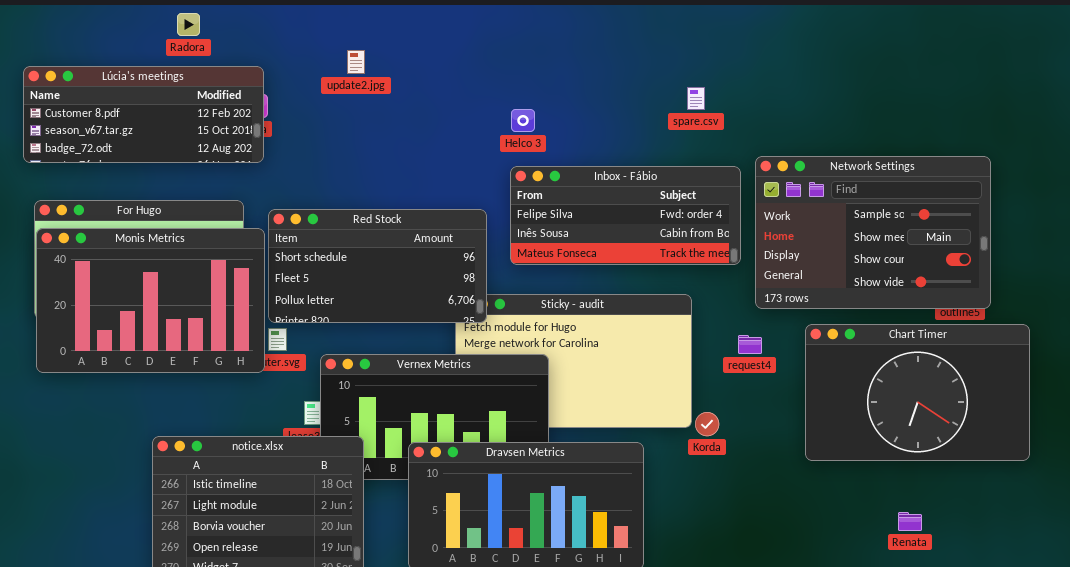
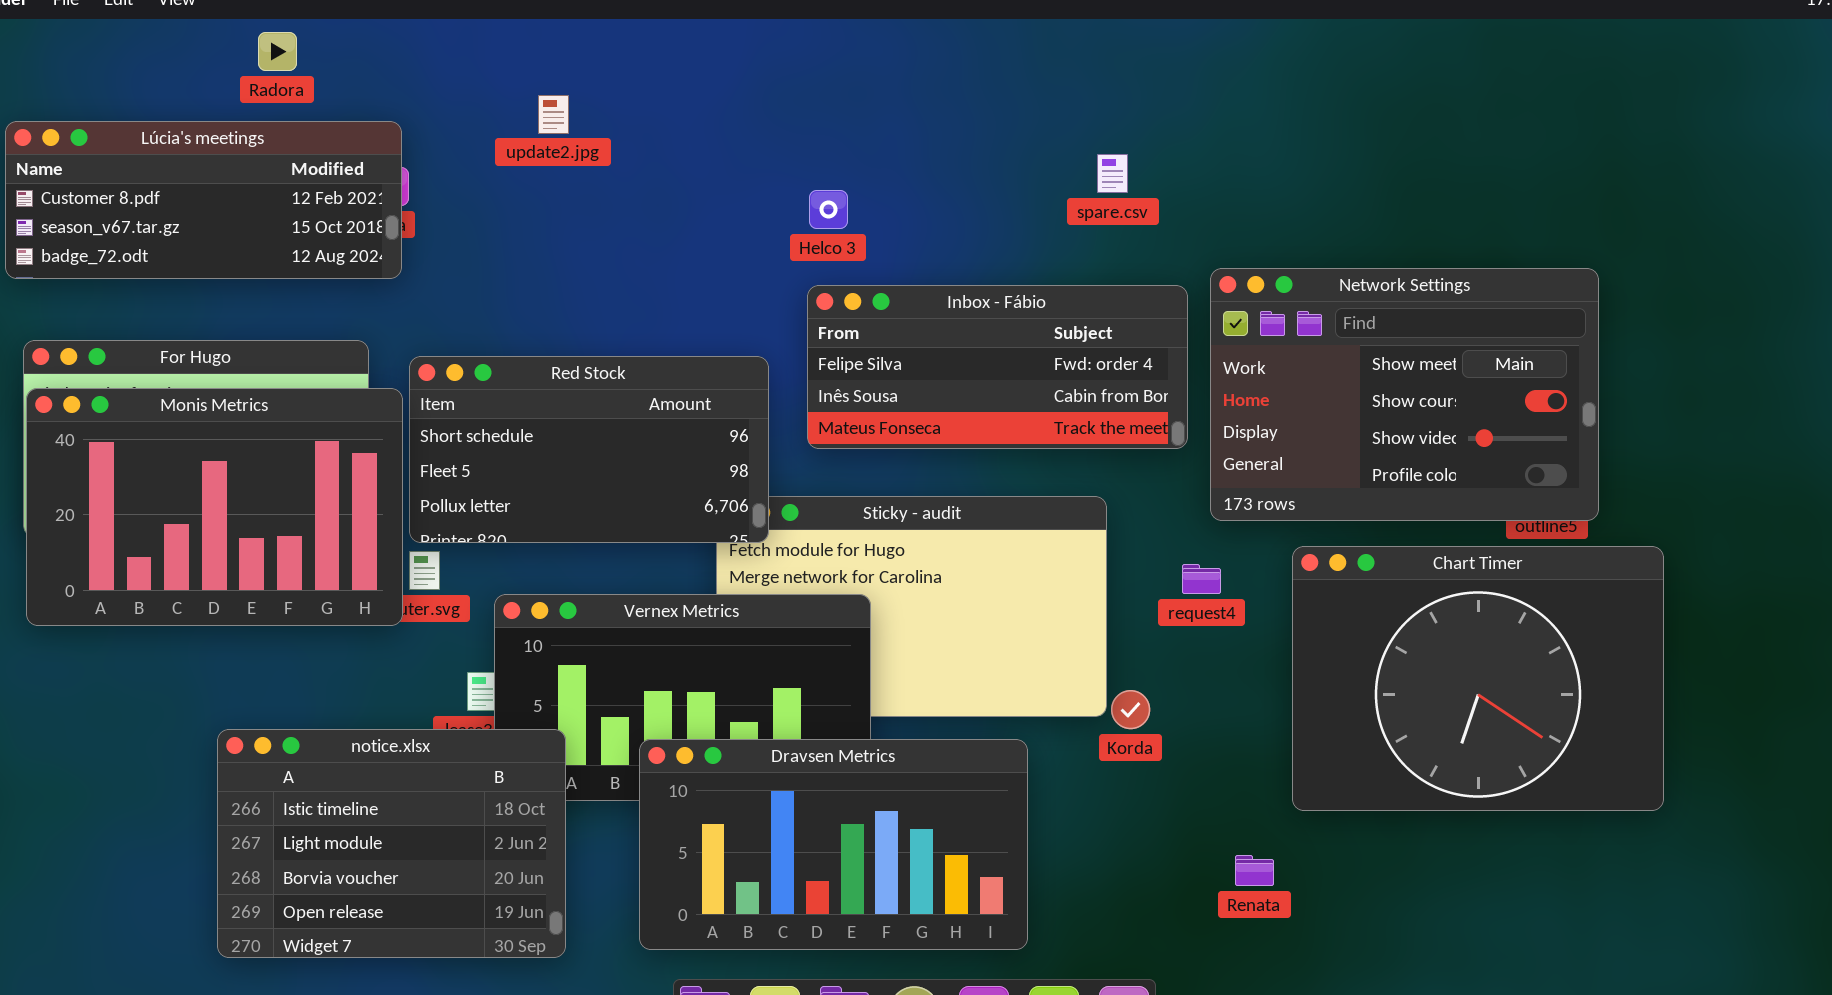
Network Settings: [755,156,991,309] -> [1210,268,1599,521], scrolled down 1 row
Chart Timer: [805,324,1030,461] -> [1292,546,1664,811], resized
Renata: [898,512,922,531] -> [1235,855,1274,886], moved

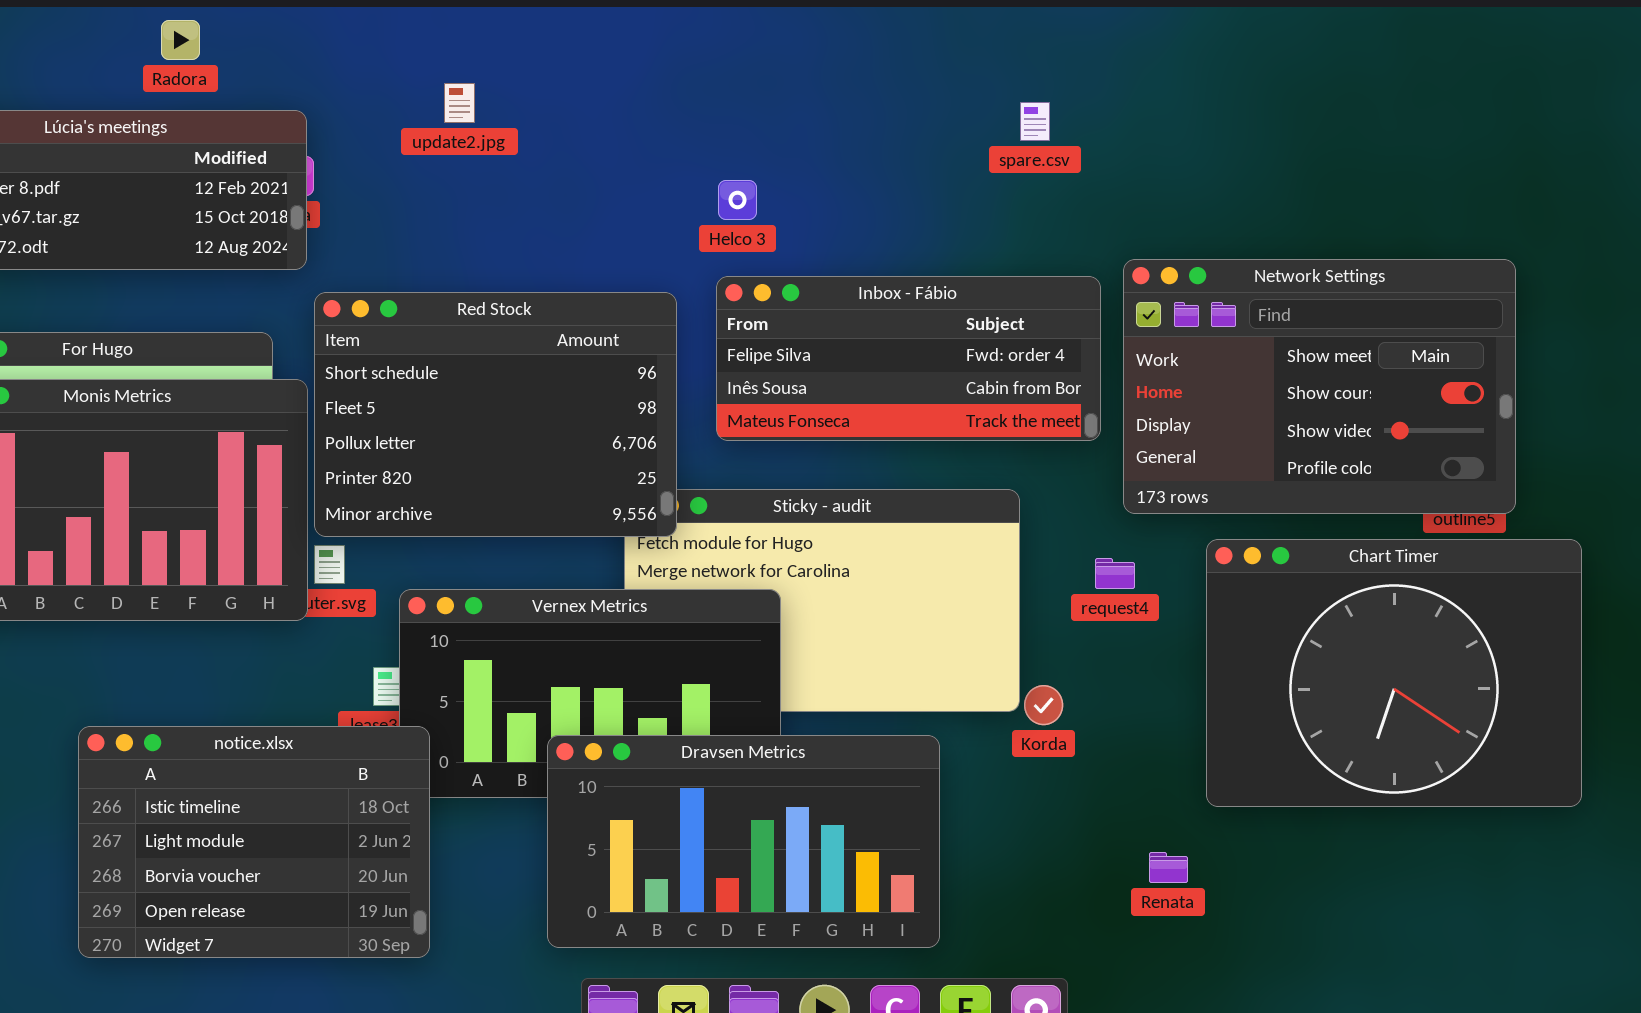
spare.csv: [1097,154,1128,193] -> [1020,102,1050,141], moved
Red Stock: [409,356,769,543] -> [314,292,677,537], resized
notice.xlsx: [217,729,566,958] -> [78,726,430,958], moved

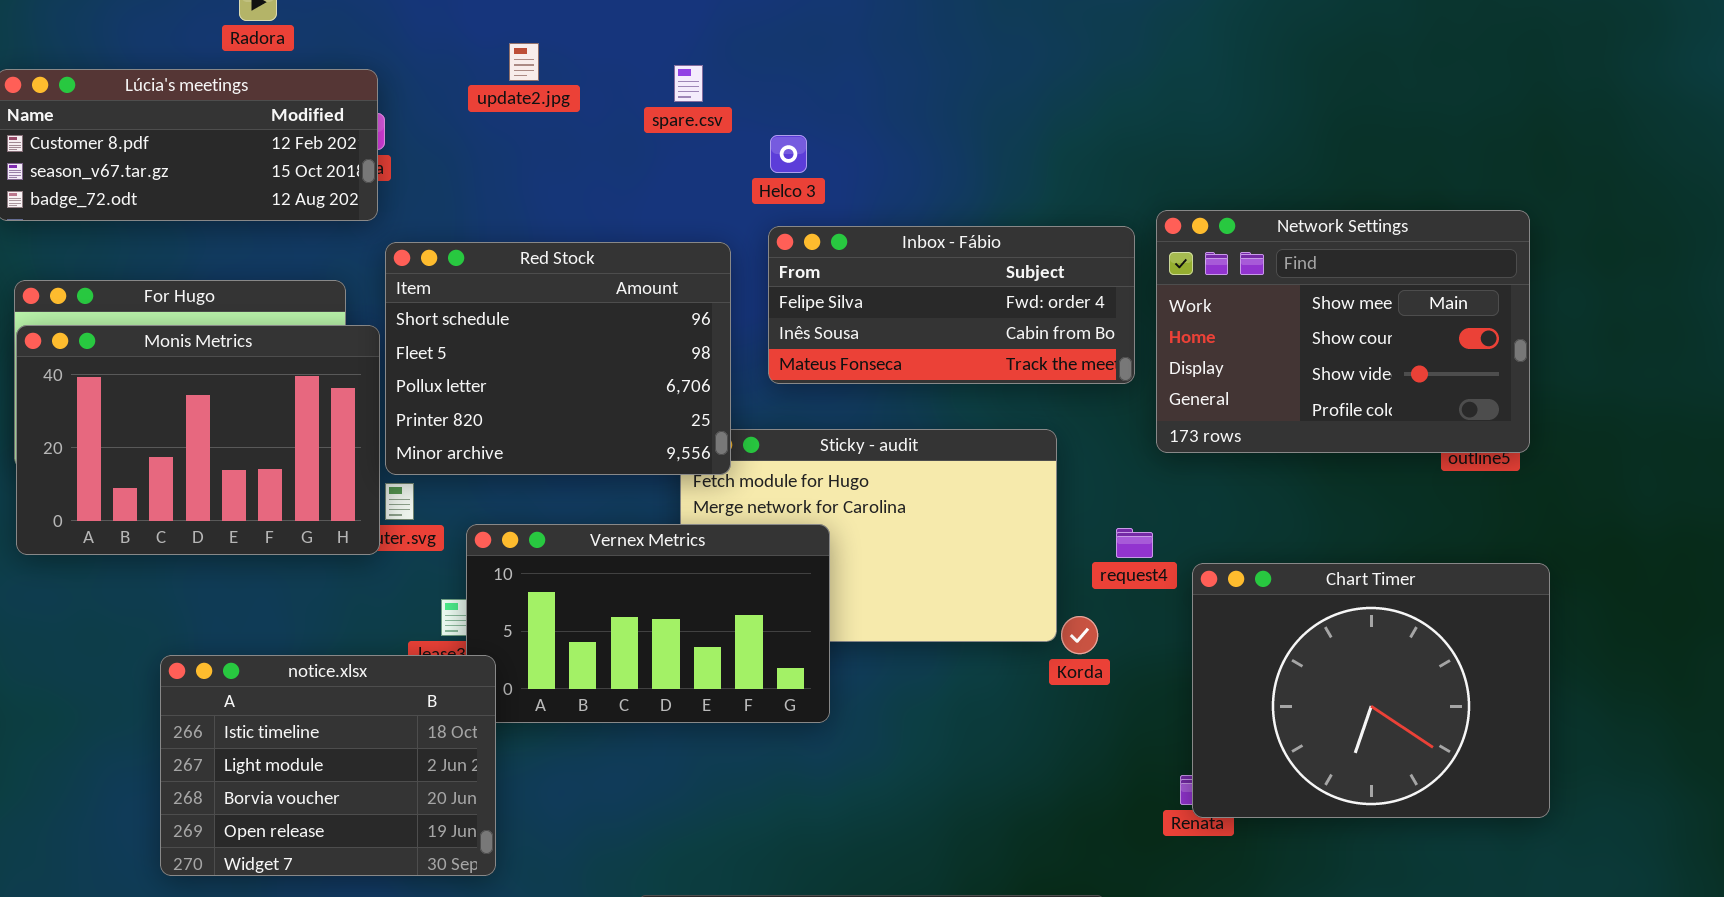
spare.csv: [1020,102,1050,141] -> [674,65,703,102], moved
Chart Timer: [1206,539,1582,807] -> [1192,563,1550,818], moved
request4: [1095,558,1135,589] -> [1116,528,1153,558], moved
Dravsen Metrics: [547,735,940,948] -> none, closed

